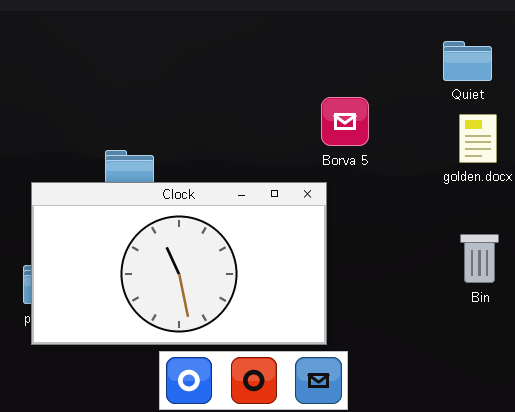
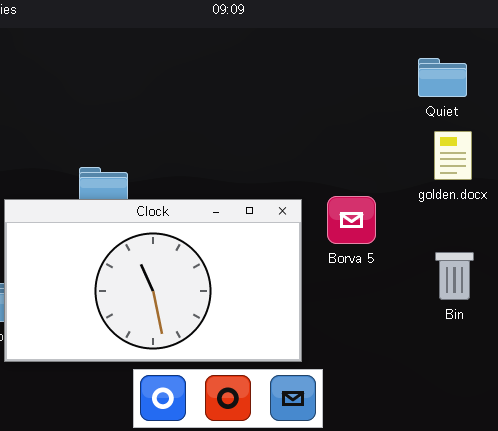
Borva 5: [321,97,369,146] -> [327,196,376,244], moved

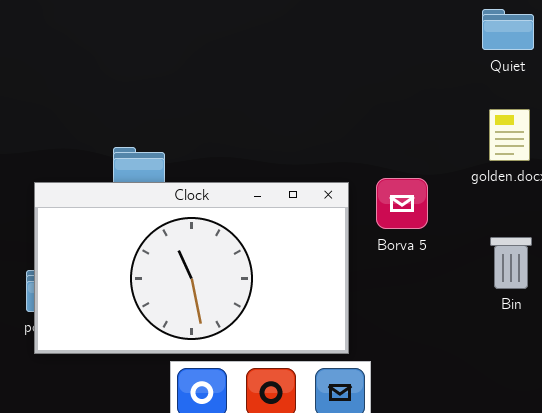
Quiet: [418,58,467,97] -> [482,9,534,50], moved

